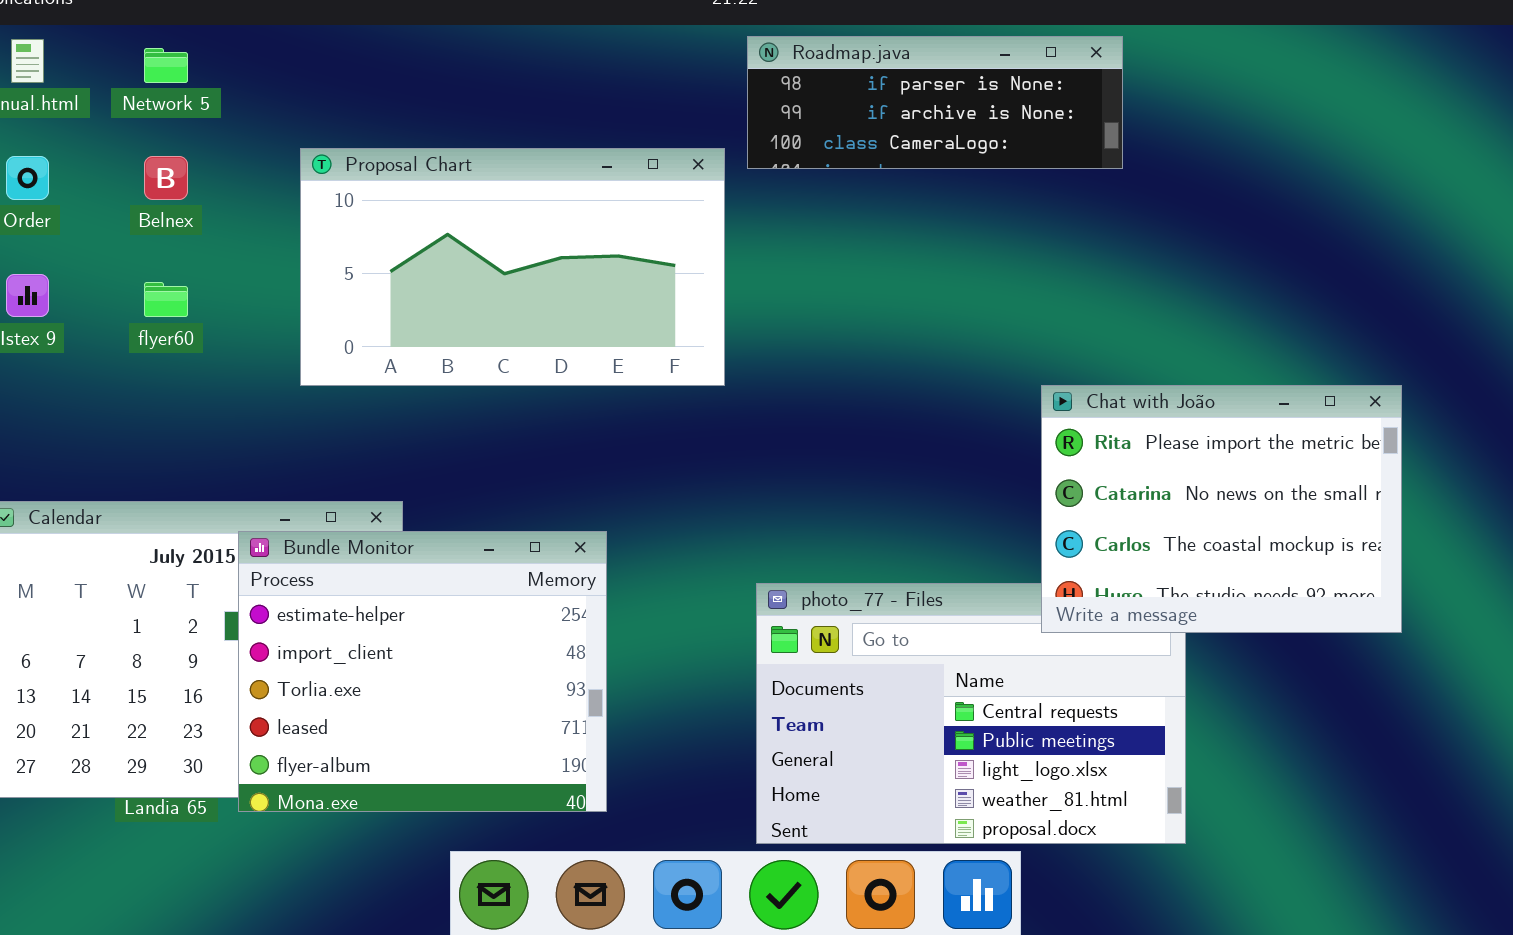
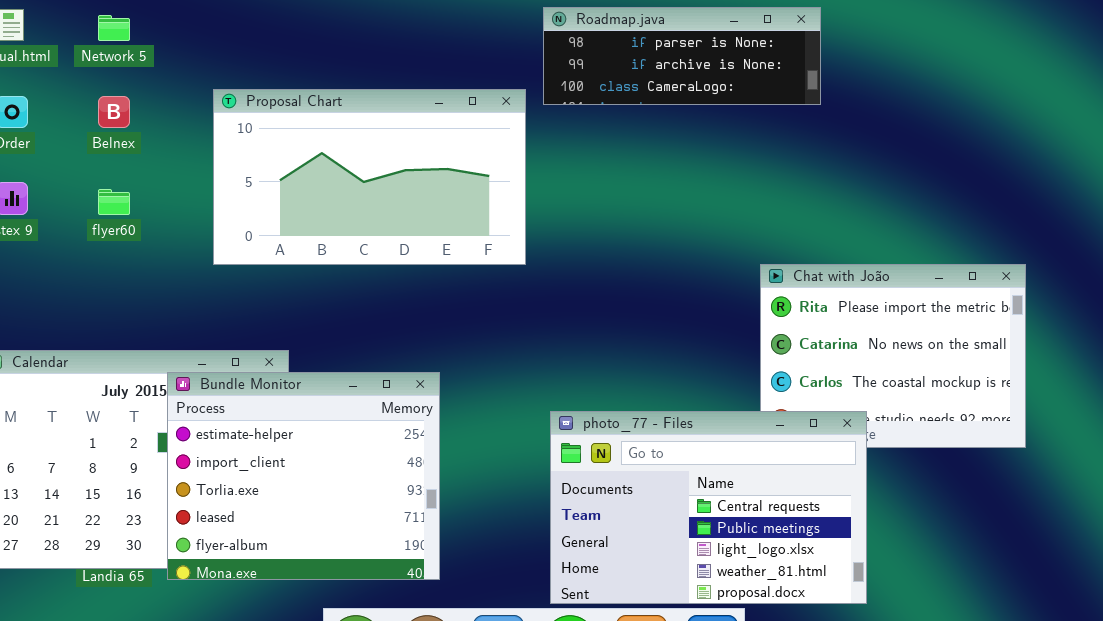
photo_77 - Files: [756,583,1186,844] -> [550,411,867,604], raised

